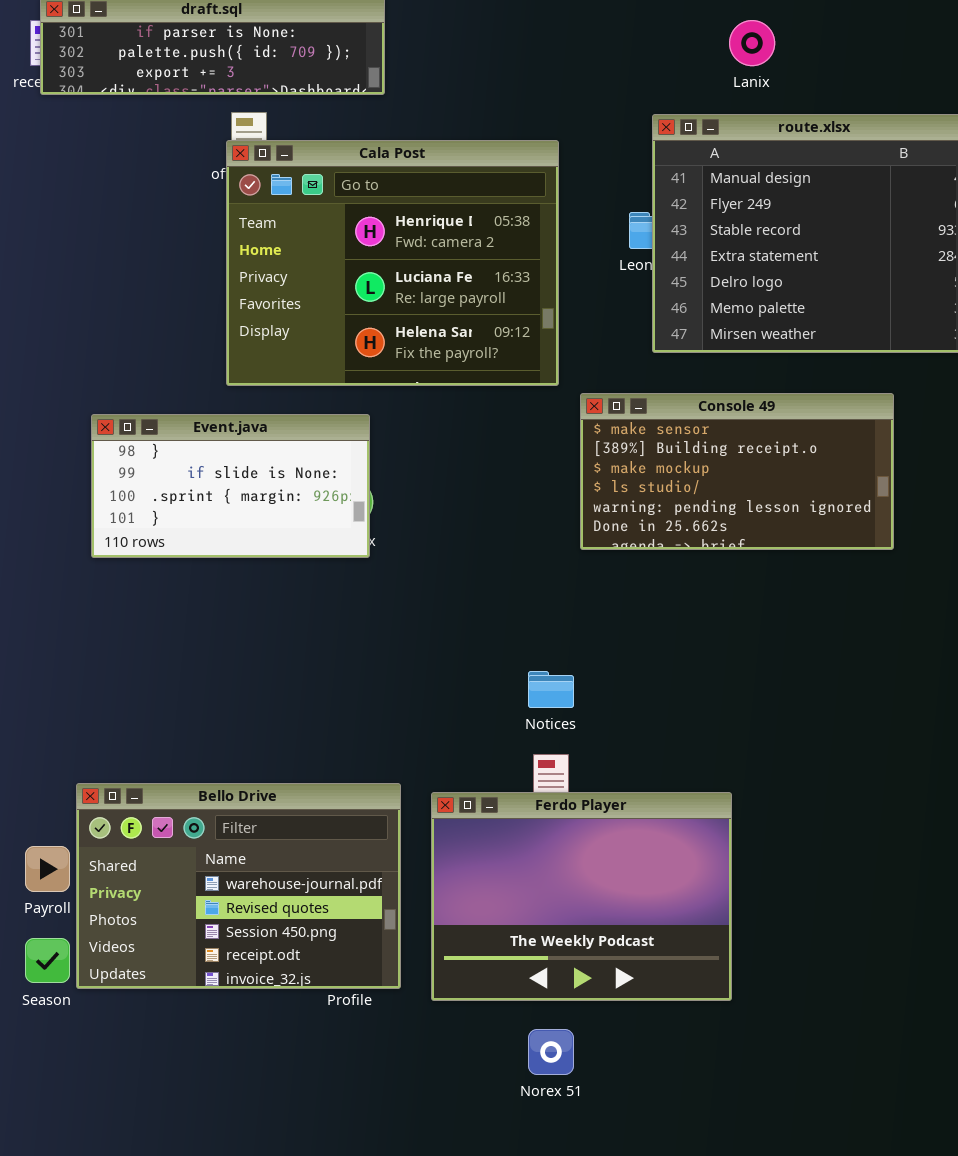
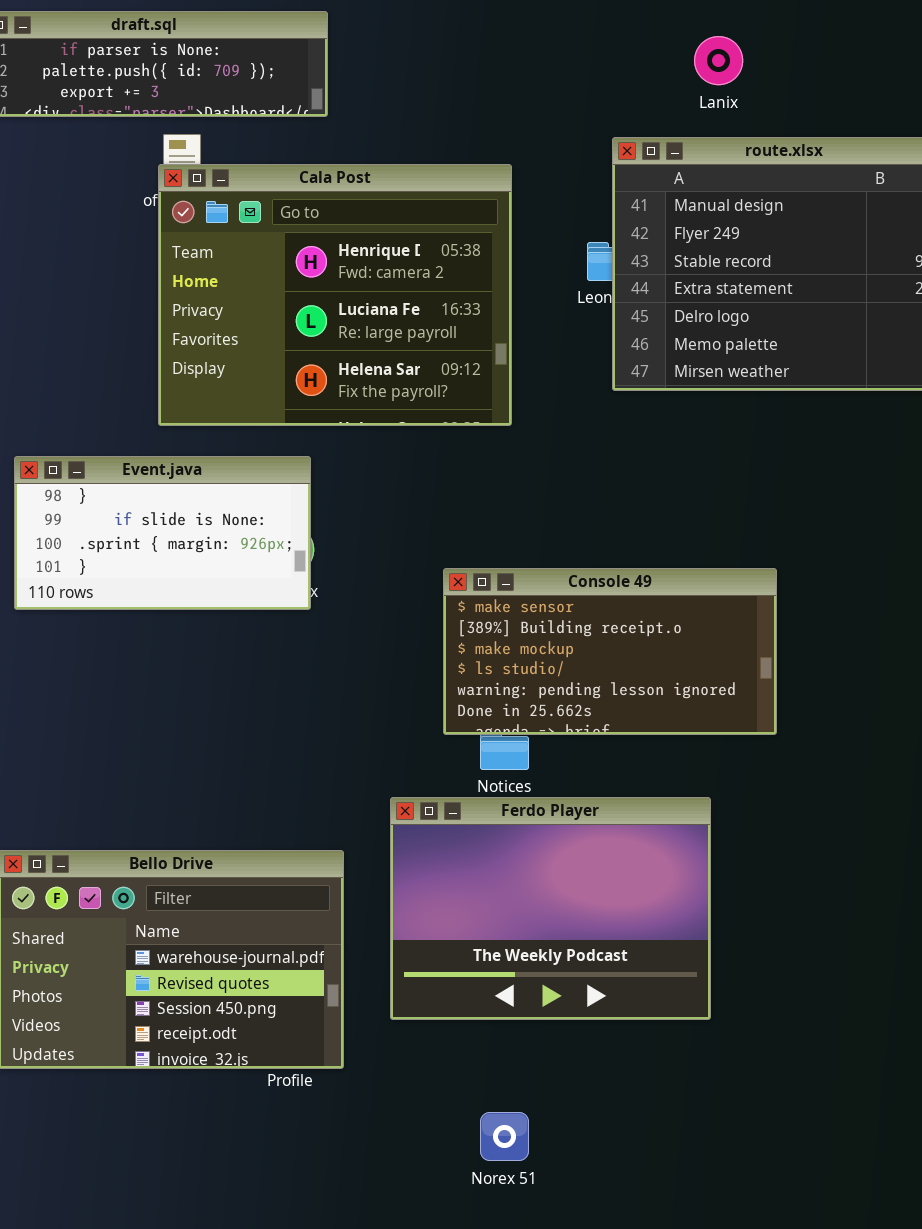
Console 49: [580,393,894,550] -> [443,568,777,735], moved
Ferdo Player: [431,792,732,1001] -> [390,797,711,1020], moved

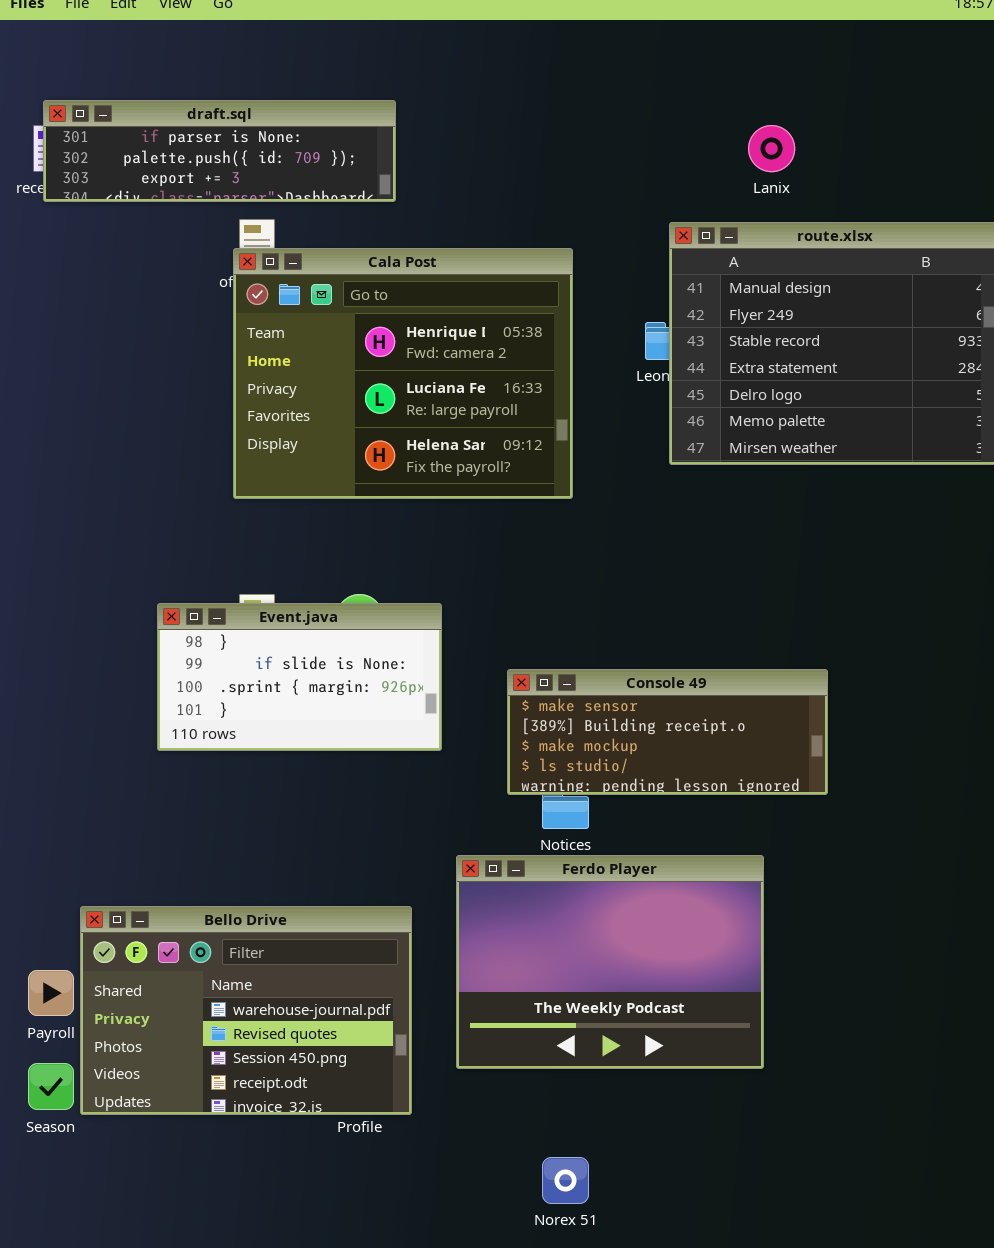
Event.java: [14,456,311,610] -> [157,603,442,751], moved
Console 49: [443,568,777,735] -> [507,669,828,795], resized

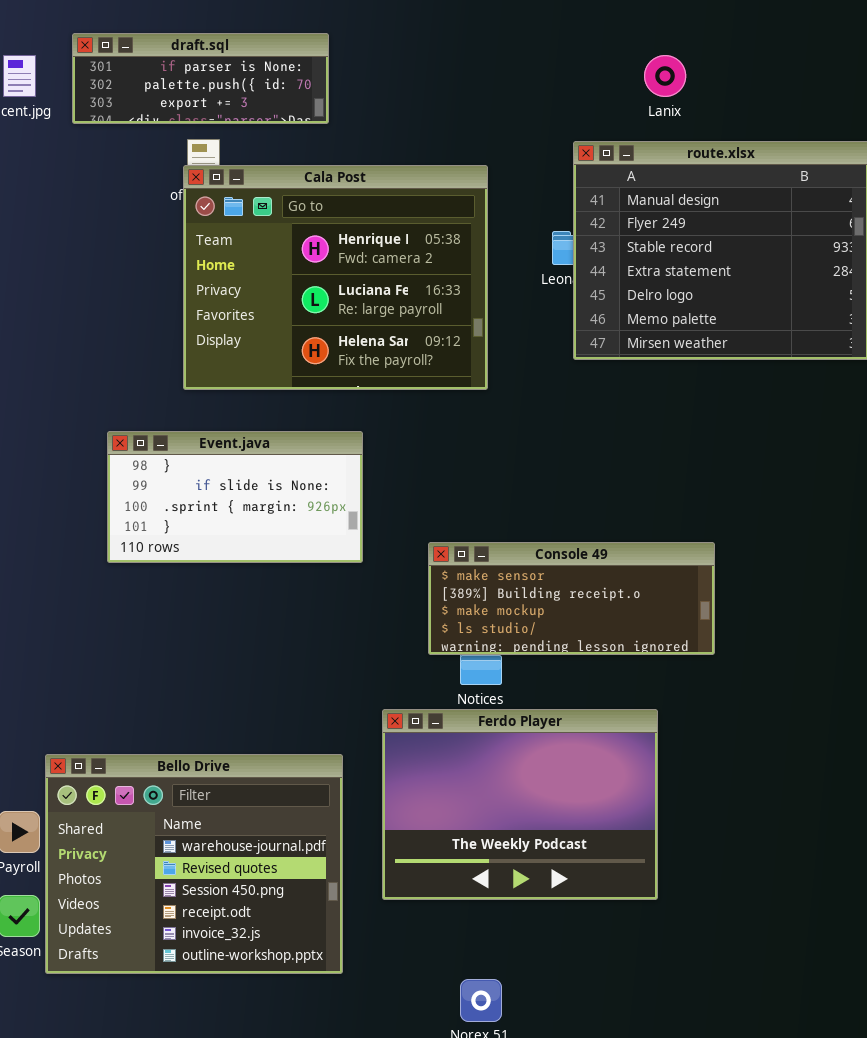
draft.sql: [43,100,396,202] -> [72,33,329,124], resized
Event.java: [157,603,442,751] -> [107,431,363,563], moved
Bello Drive: [80,906,412,1115] -> [45,754,343,974], resized

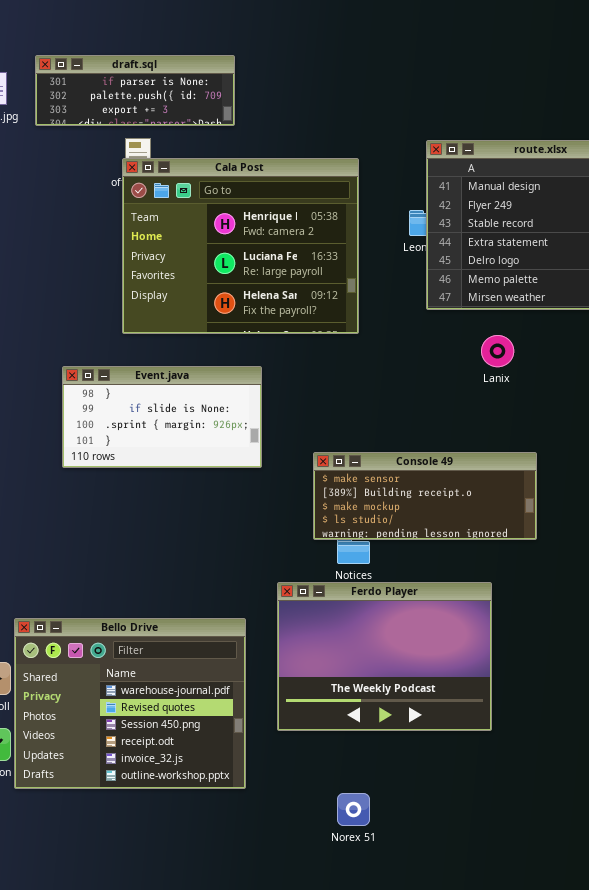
Lanix: [644,55,686,97] -> [481,335,514,367], moved

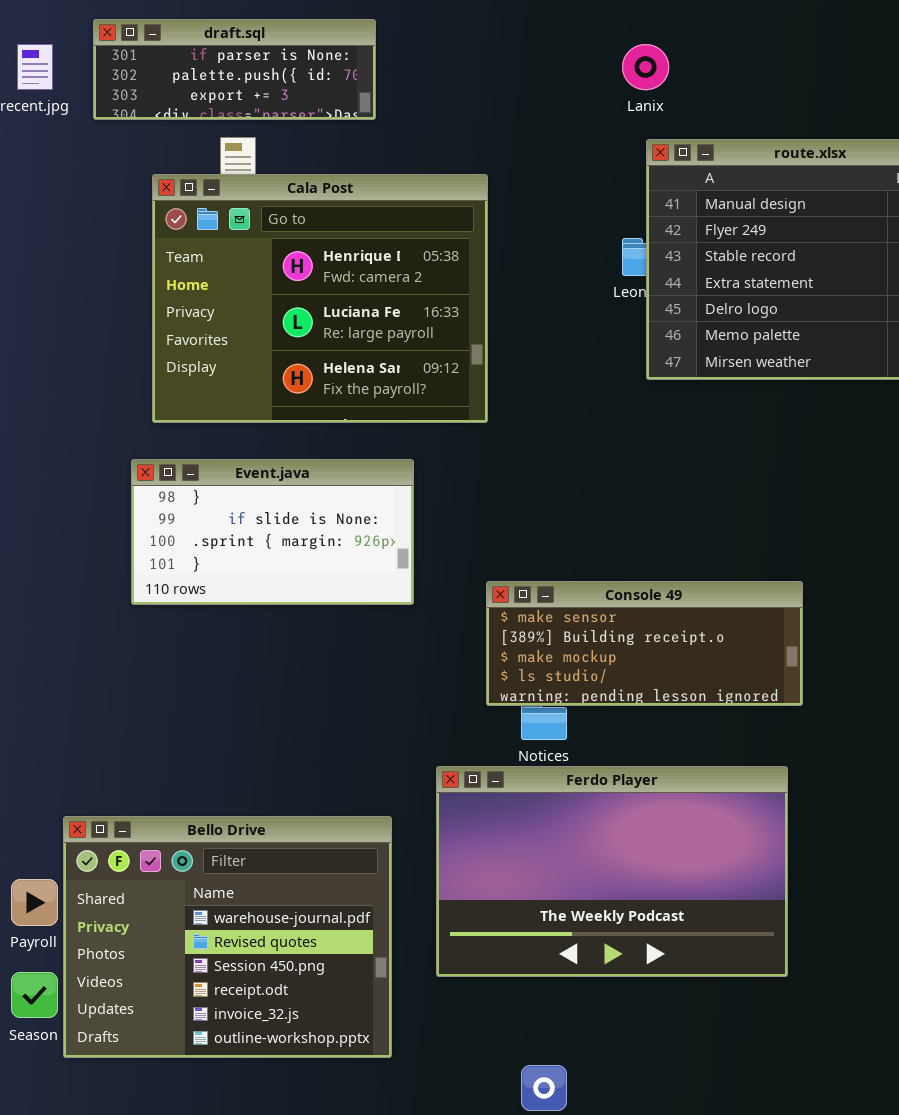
Cala Post: [122,158,359,334] -> [152,174,488,423], moved
Lanix: [481,335,514,367] -> [622,44,669,90], moved
Ferdo Player: [277,582,492,731] -> [436,766,788,977], resized

